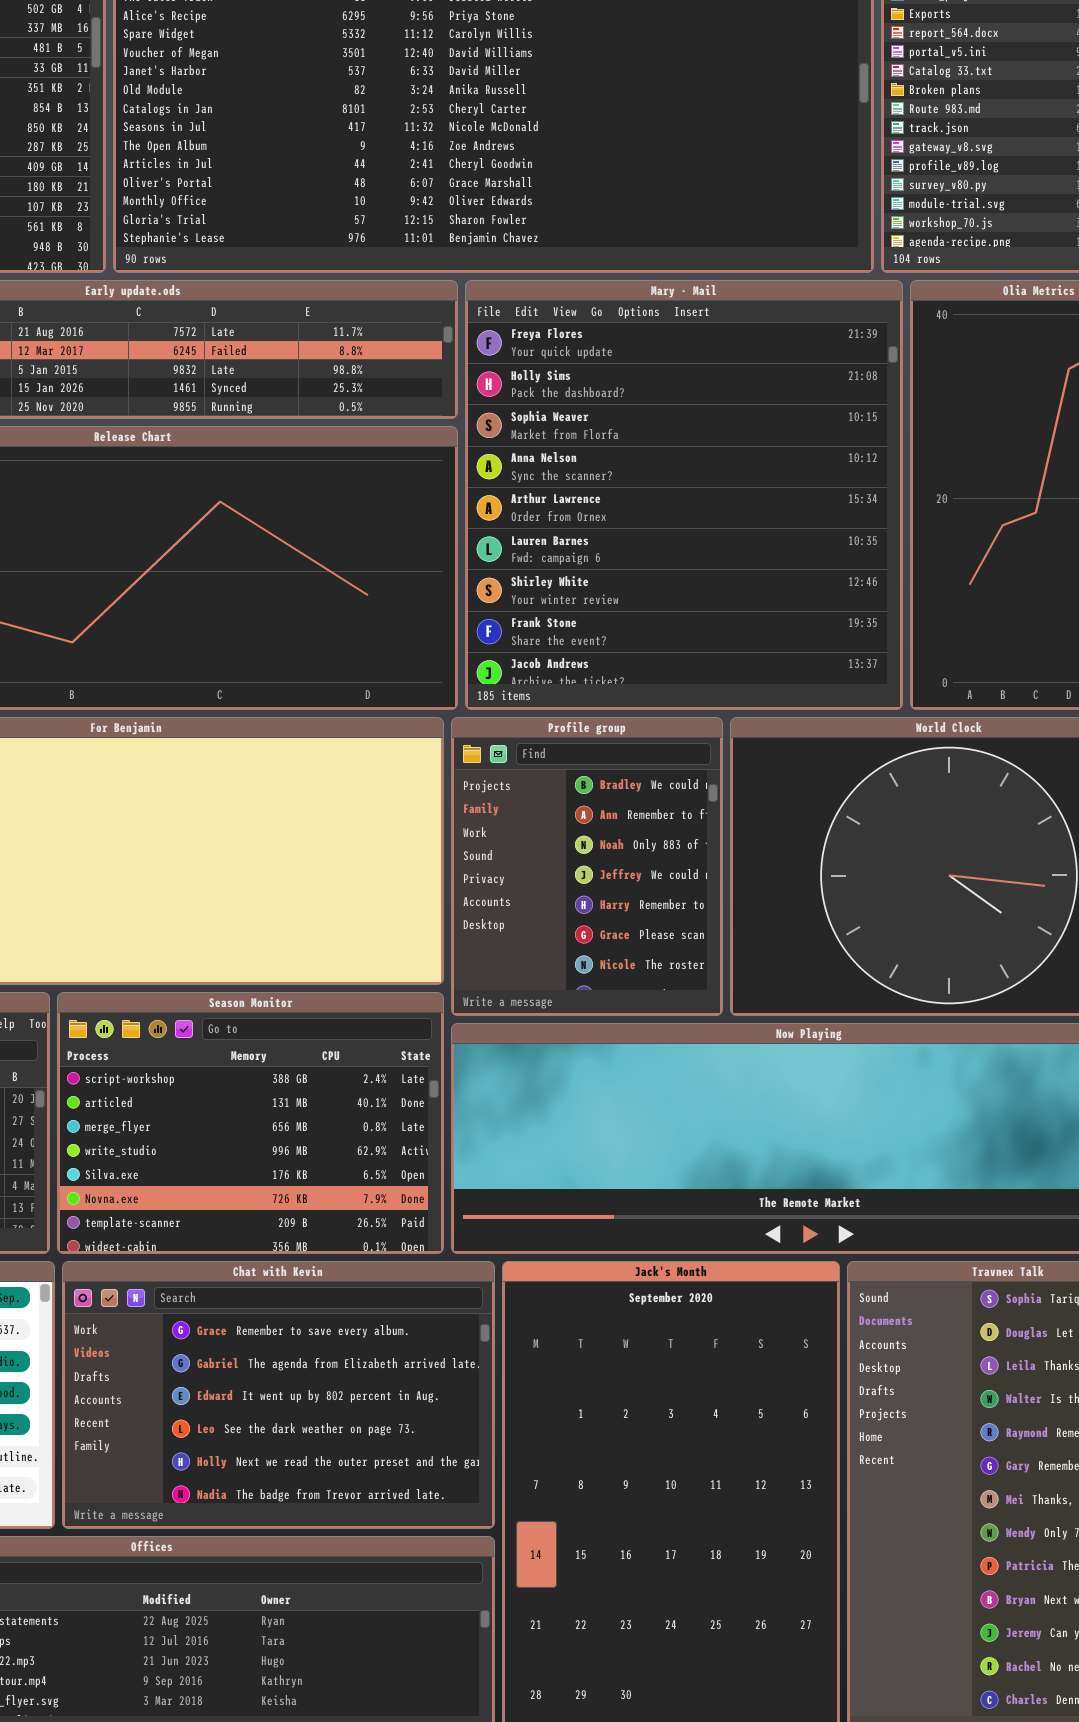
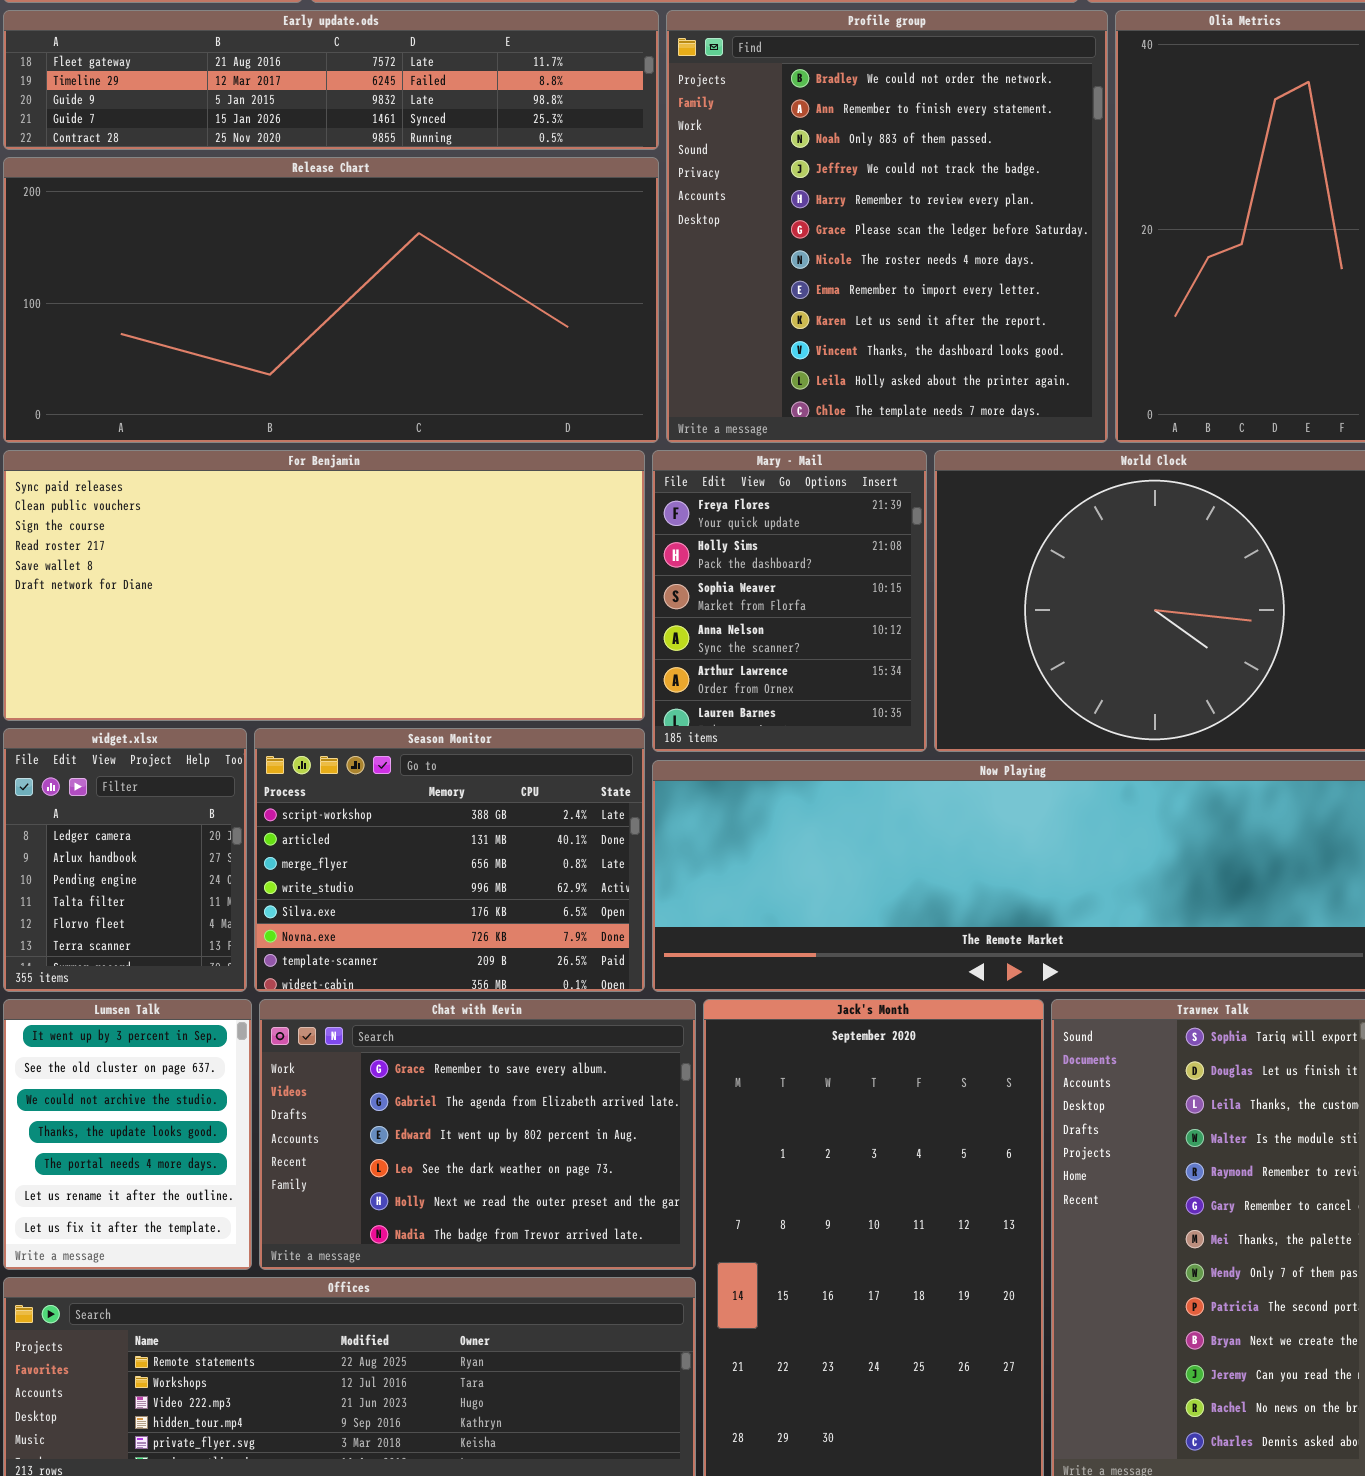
Mary - Mail: [465,280,903,710] -> [652,450,927,752], moved, resized
Profile group: [451,717,723,1016] -> [666,10,1108,443], moved, resized

